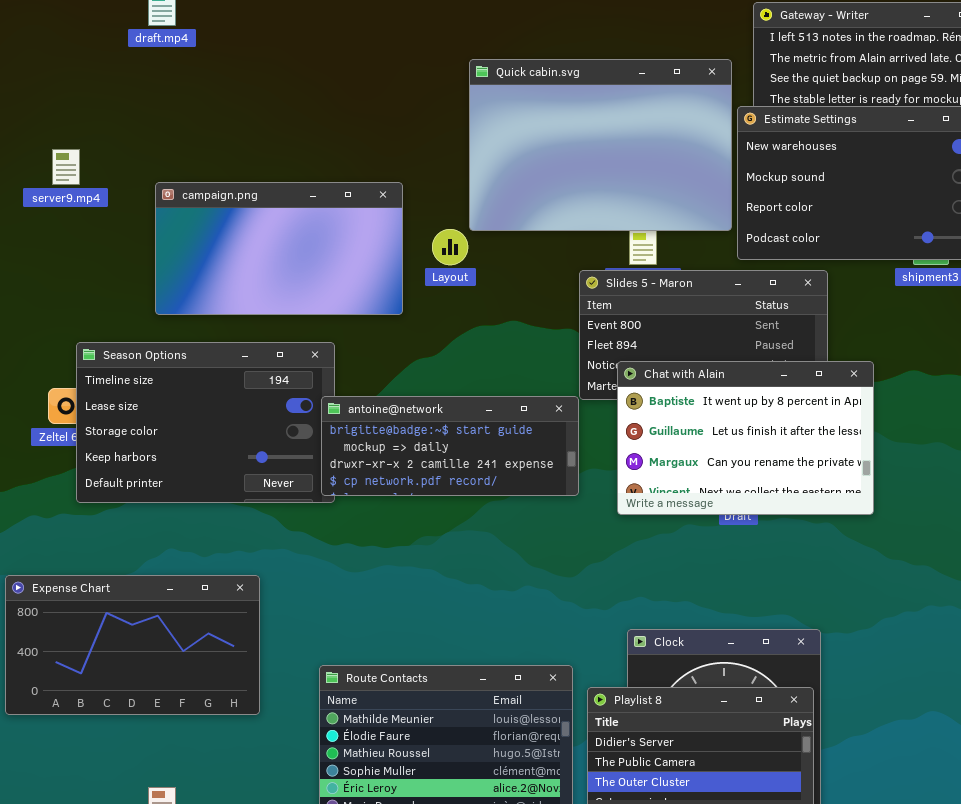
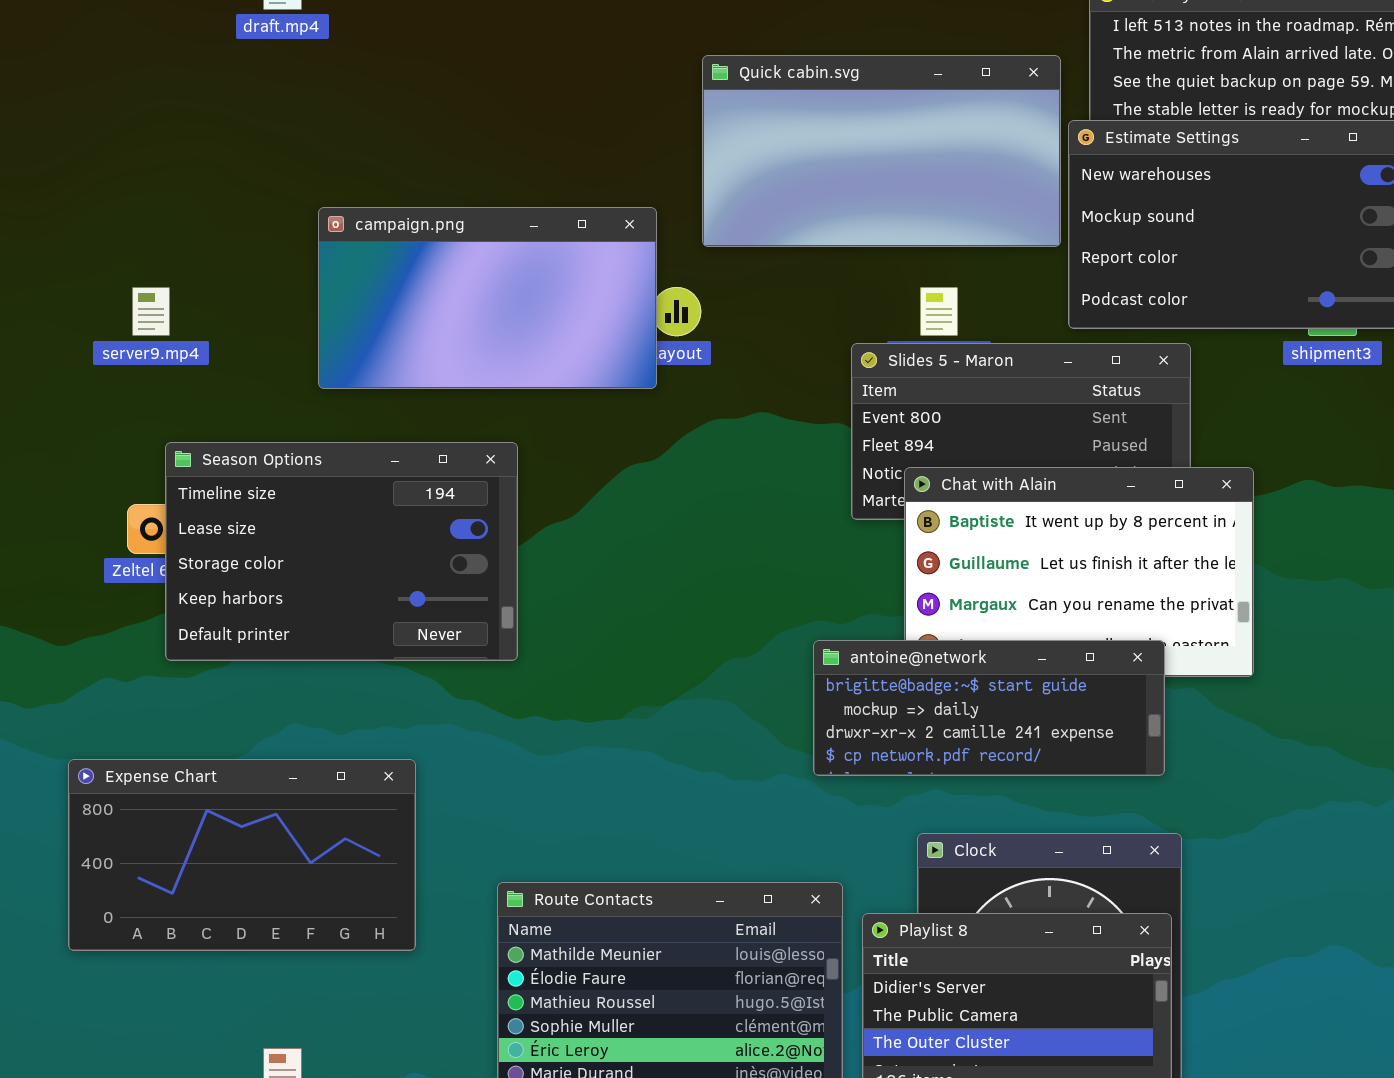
Quick cabin.svg: [469,59,732,231] -> [702,55,1061,247], resized
server9.mp4: [52,149,80,185] -> [132,287,170,336], moved
campaign.png: [155,182,403,315] -> [318,207,657,389], moved
antoine@network: [321,396,579,496] -> [813,640,1165,776], moved

